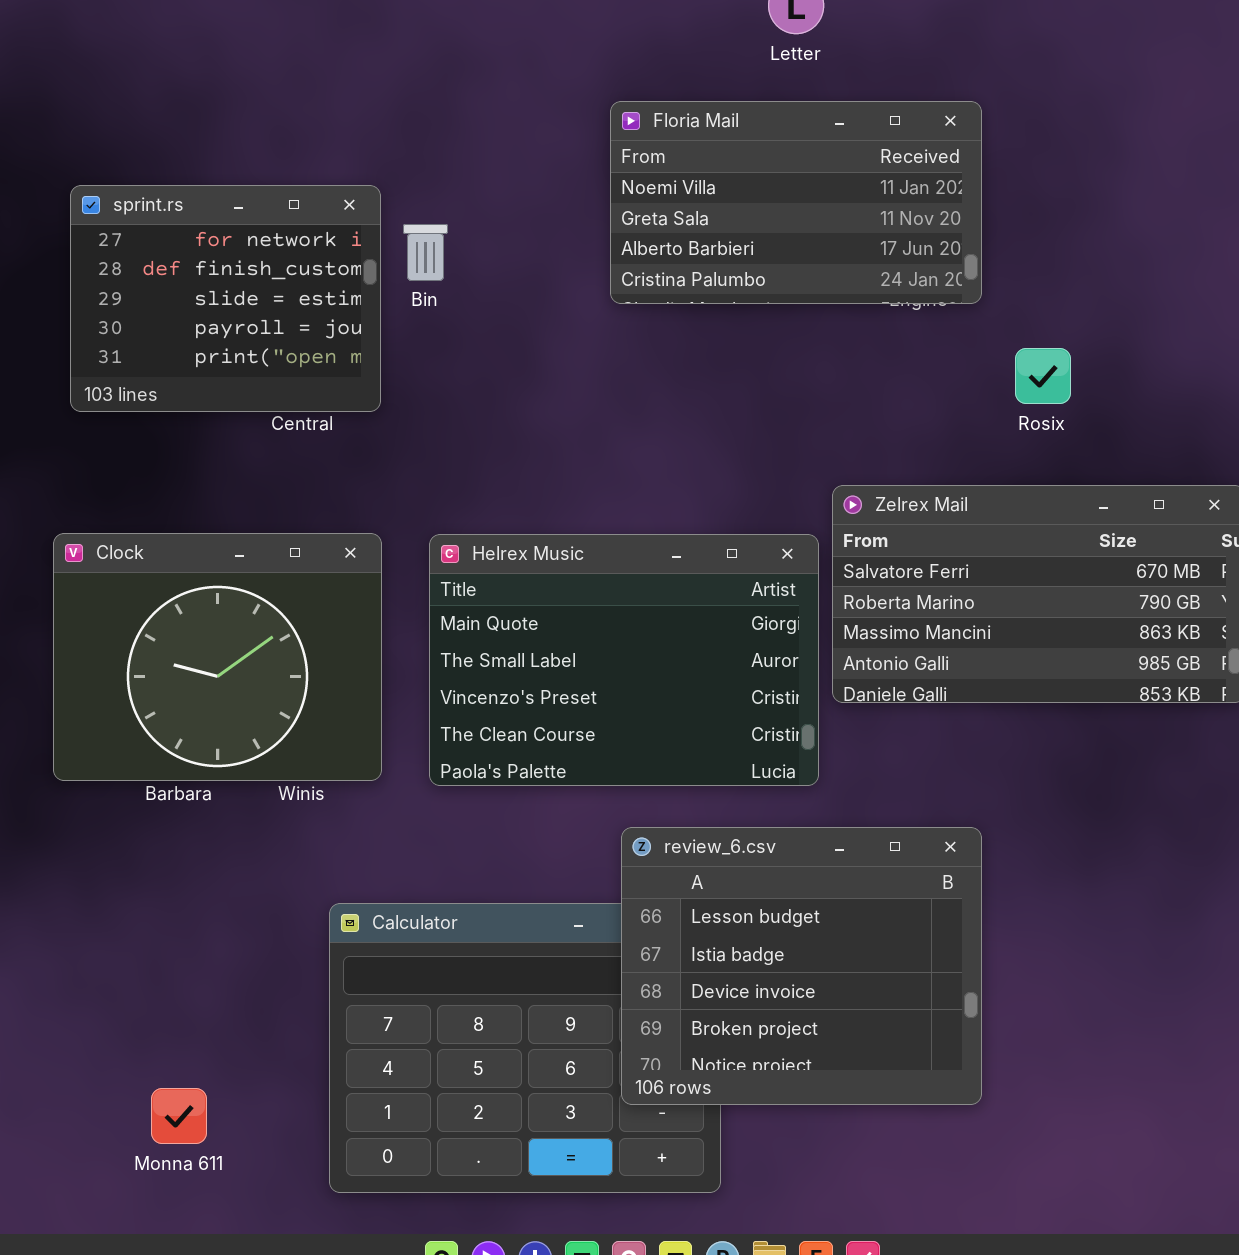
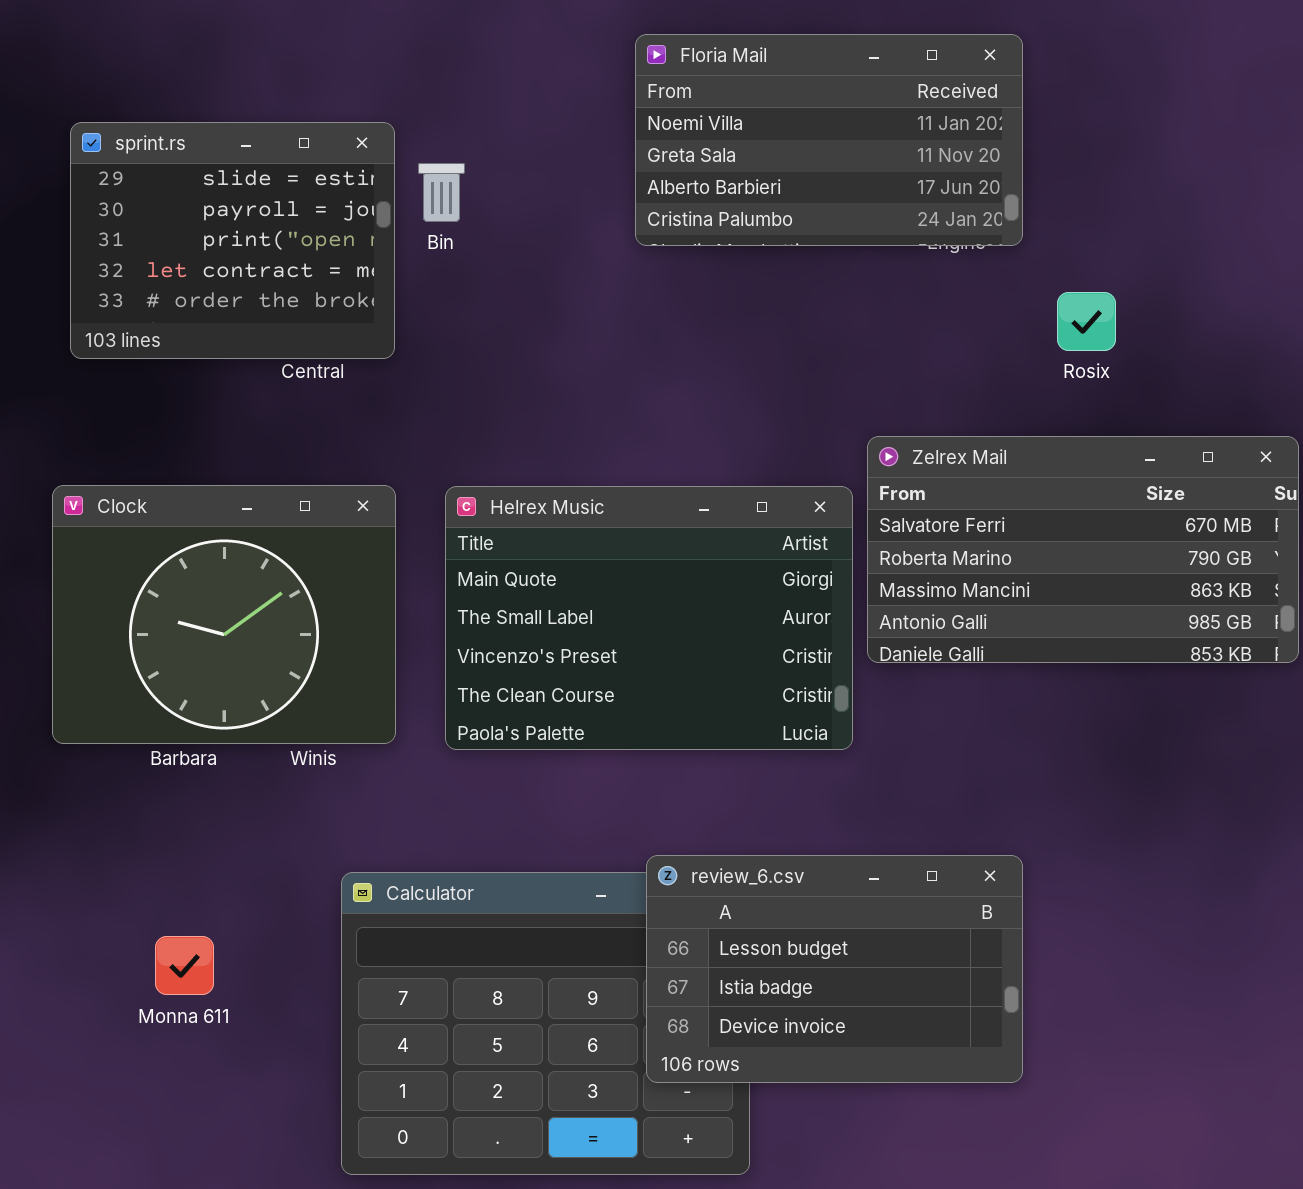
sprint.rs: [70,185,381,412] -> [70,122,395,359], scrolled down 2 rows
review_6.csv: [621,827,982,1105] -> [646,855,1023,1083], resized
Monna 611: [151,1088,207,1144] -> [155,936,214,995], moved

